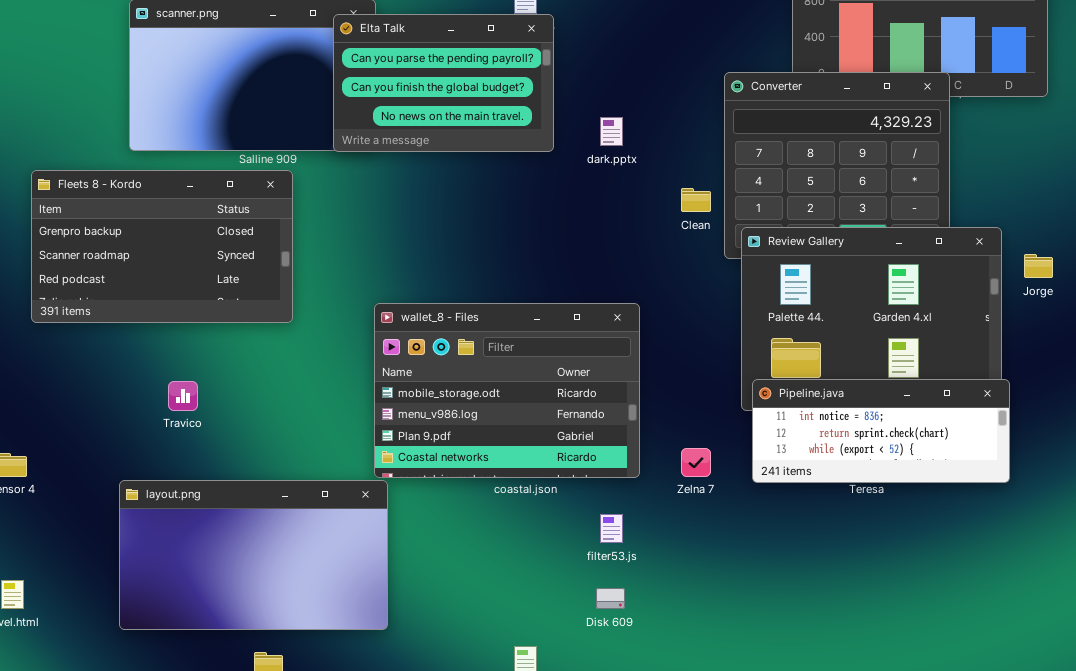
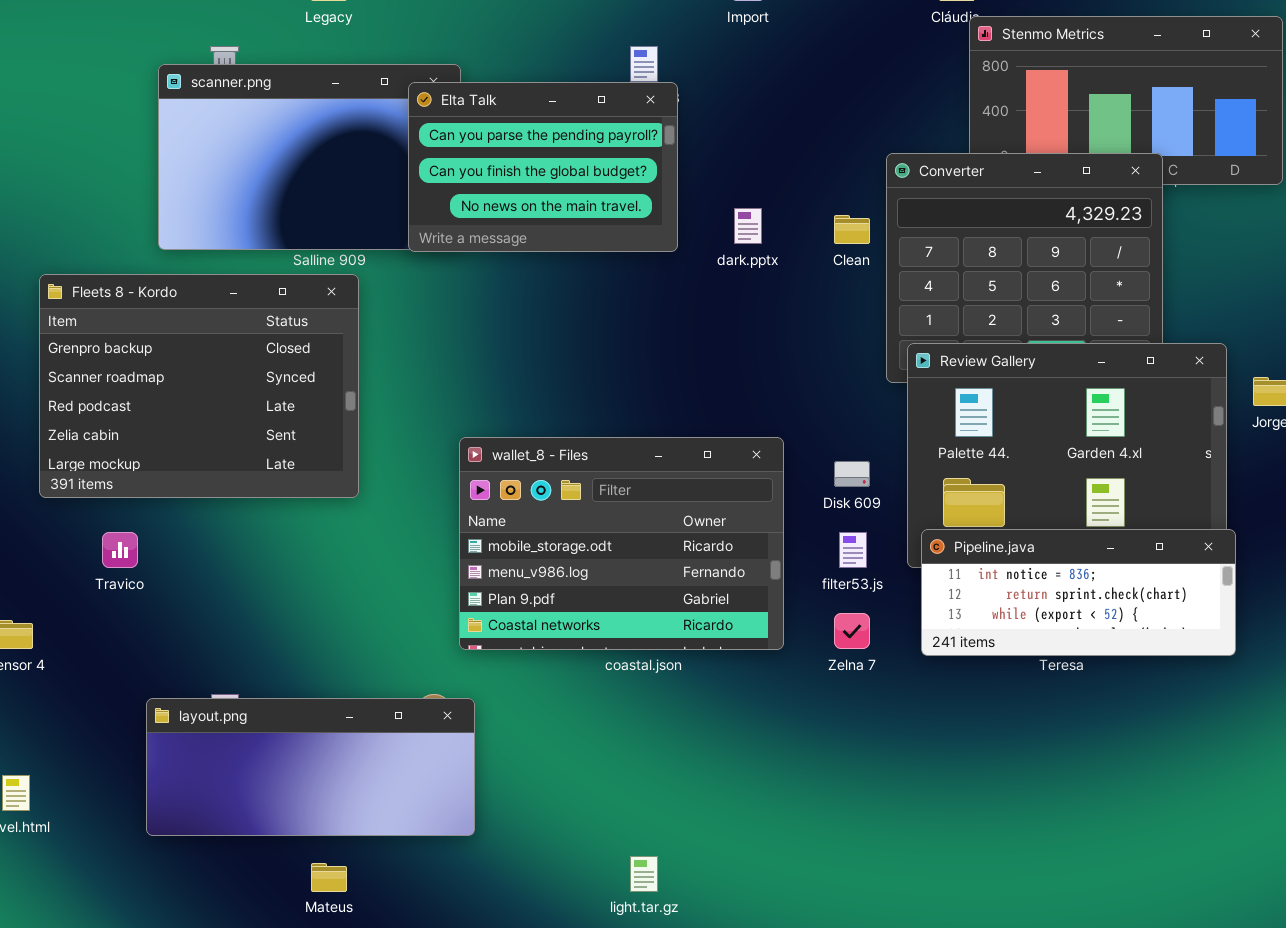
Fleets 8 - Kordo: [31,170,293,323] -> [39,274,359,498], resized
Clean: [681,188,711,212] -> [834,215,870,244], moved
Travico: [168,381,198,411] -> [102,532,138,568], moved
layout.png: [119,480,388,630] -> [146,698,475,836], resized
filter53.js: [600,514,623,543] -> [839,532,867,568], moved
Disk 609: [596,588,625,609] -> [834,461,870,487], moved

